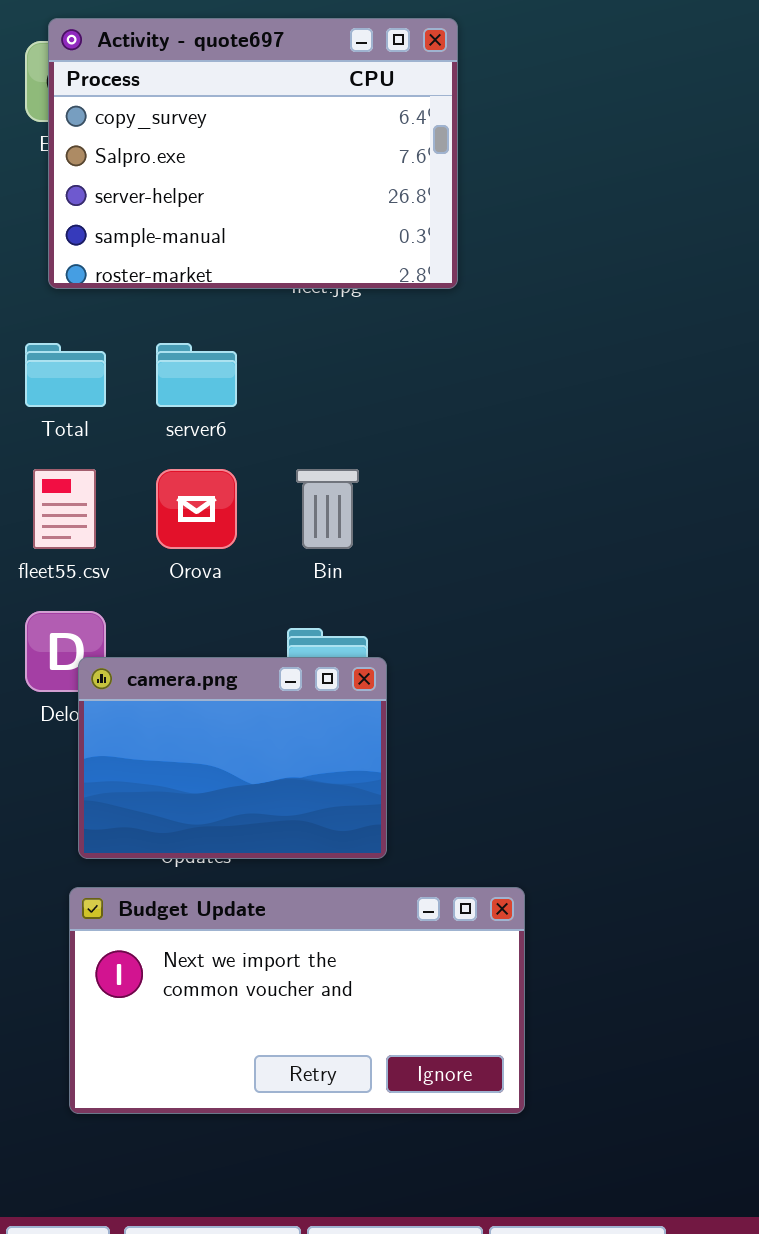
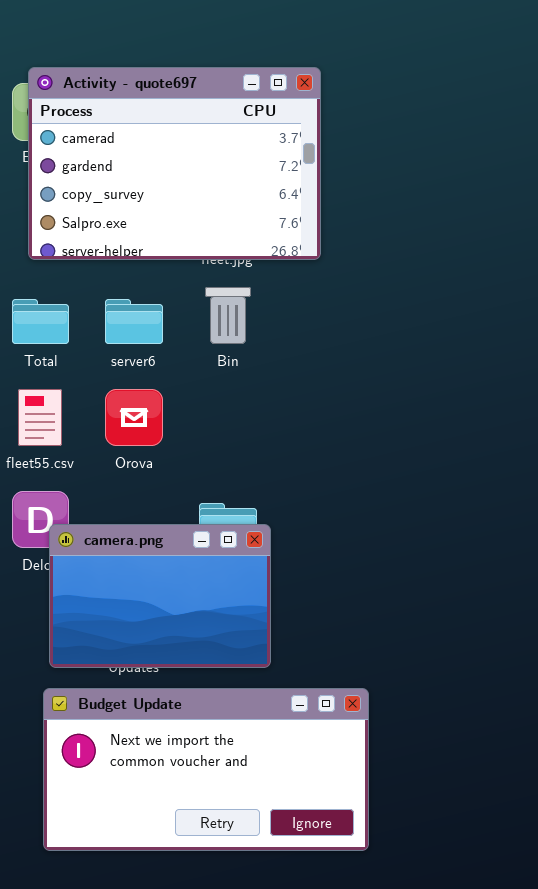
Activity - quote697: [48,18,458,289] -> [28,67,321,260], scrolled up 2 rows
Bin: [296,469,359,549] -> [205,287,251,344], moved

